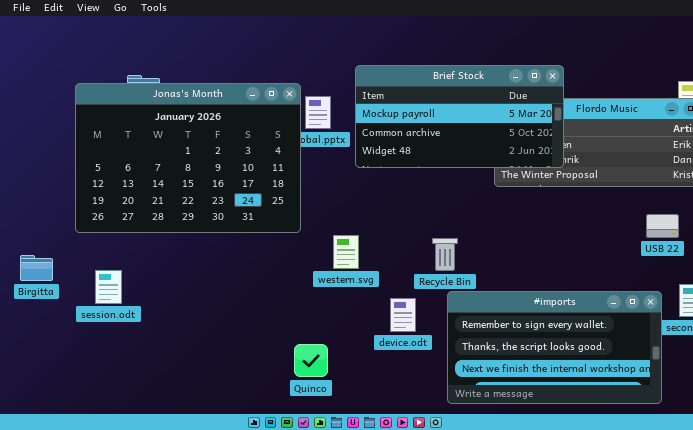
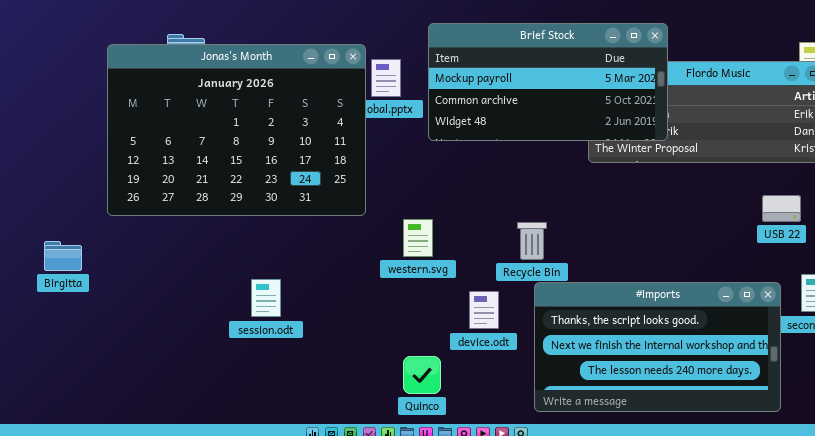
session.odt: [95,270,122,304] -> [251,279,281,317], moved
#imports: [447,291,662,404] -> [534,282,781,412], scrolled down 1 row
Quinco: [294,344,328,377] -> [403,356,441,394], moved

